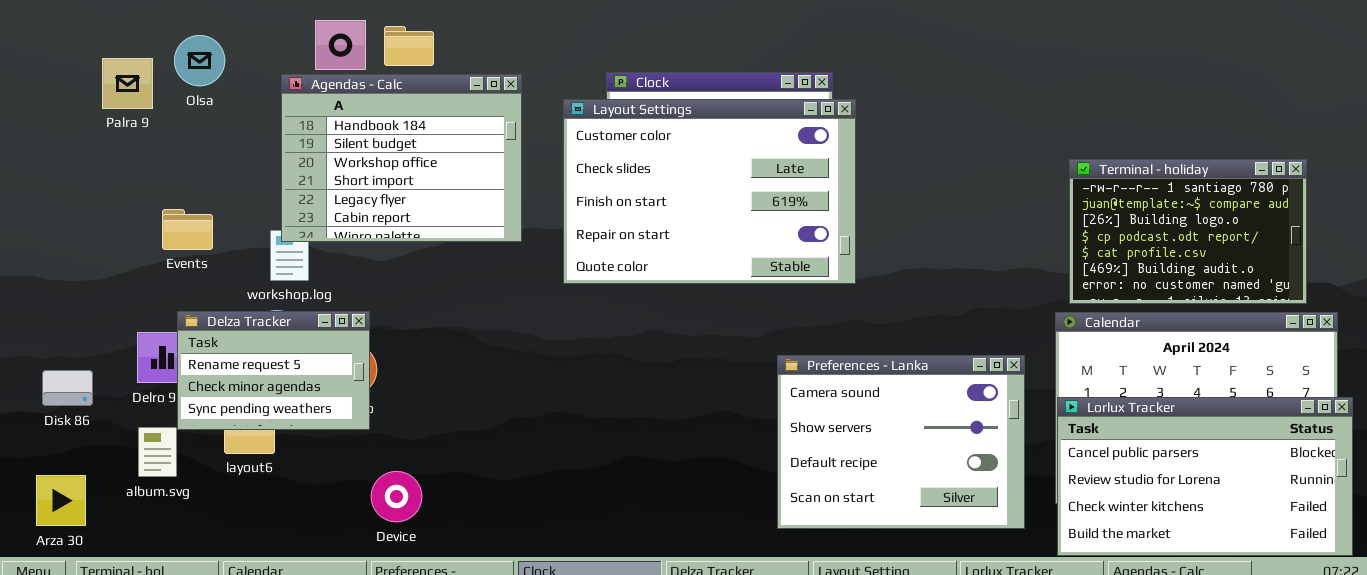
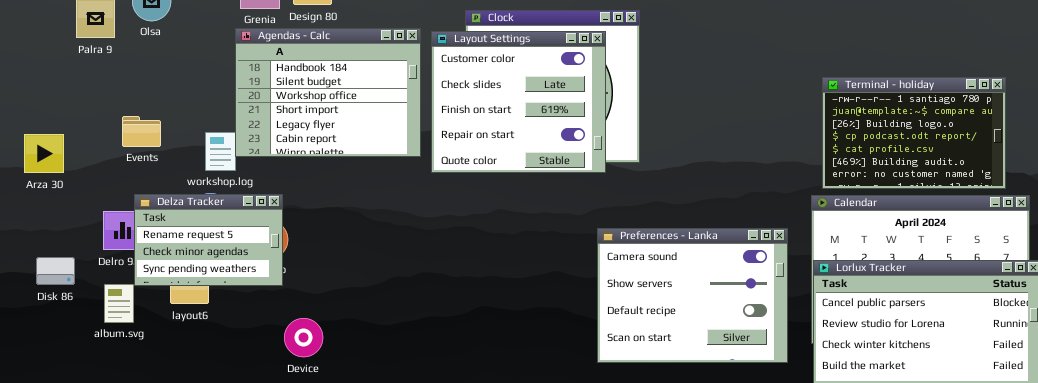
Agendas - Calc: [281,74,522,242] -> [235,28,421,157], moved
Layout Settings: [563,99,856,284] -> [431,31,606,173], resized
Disk 86: [42,370,93,406] -> [36,257,75,285], moved
Arza 30: [36,475,86,526] -> [24,134,64,173], moved

